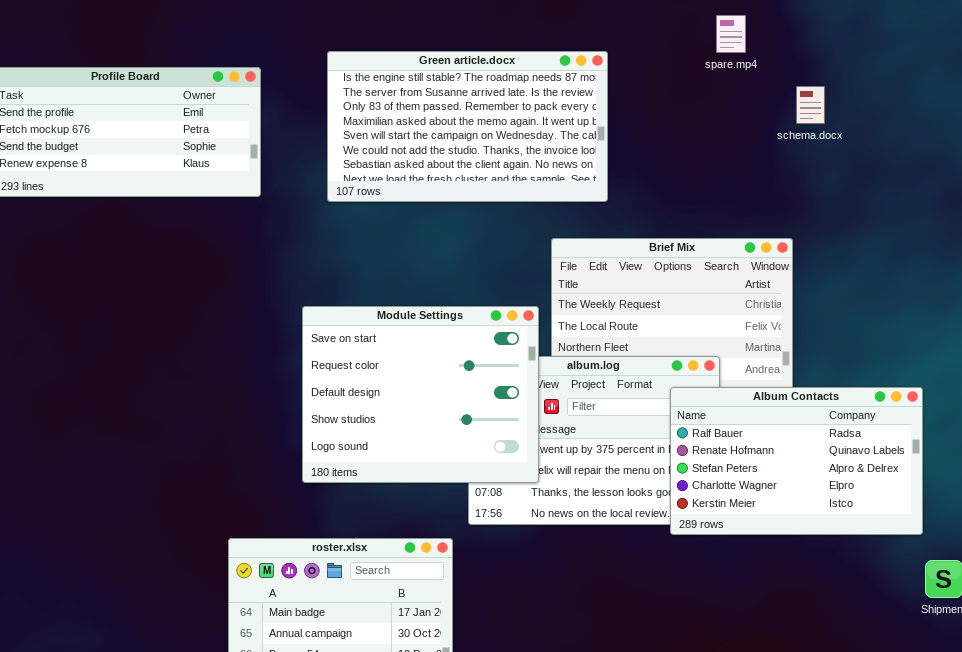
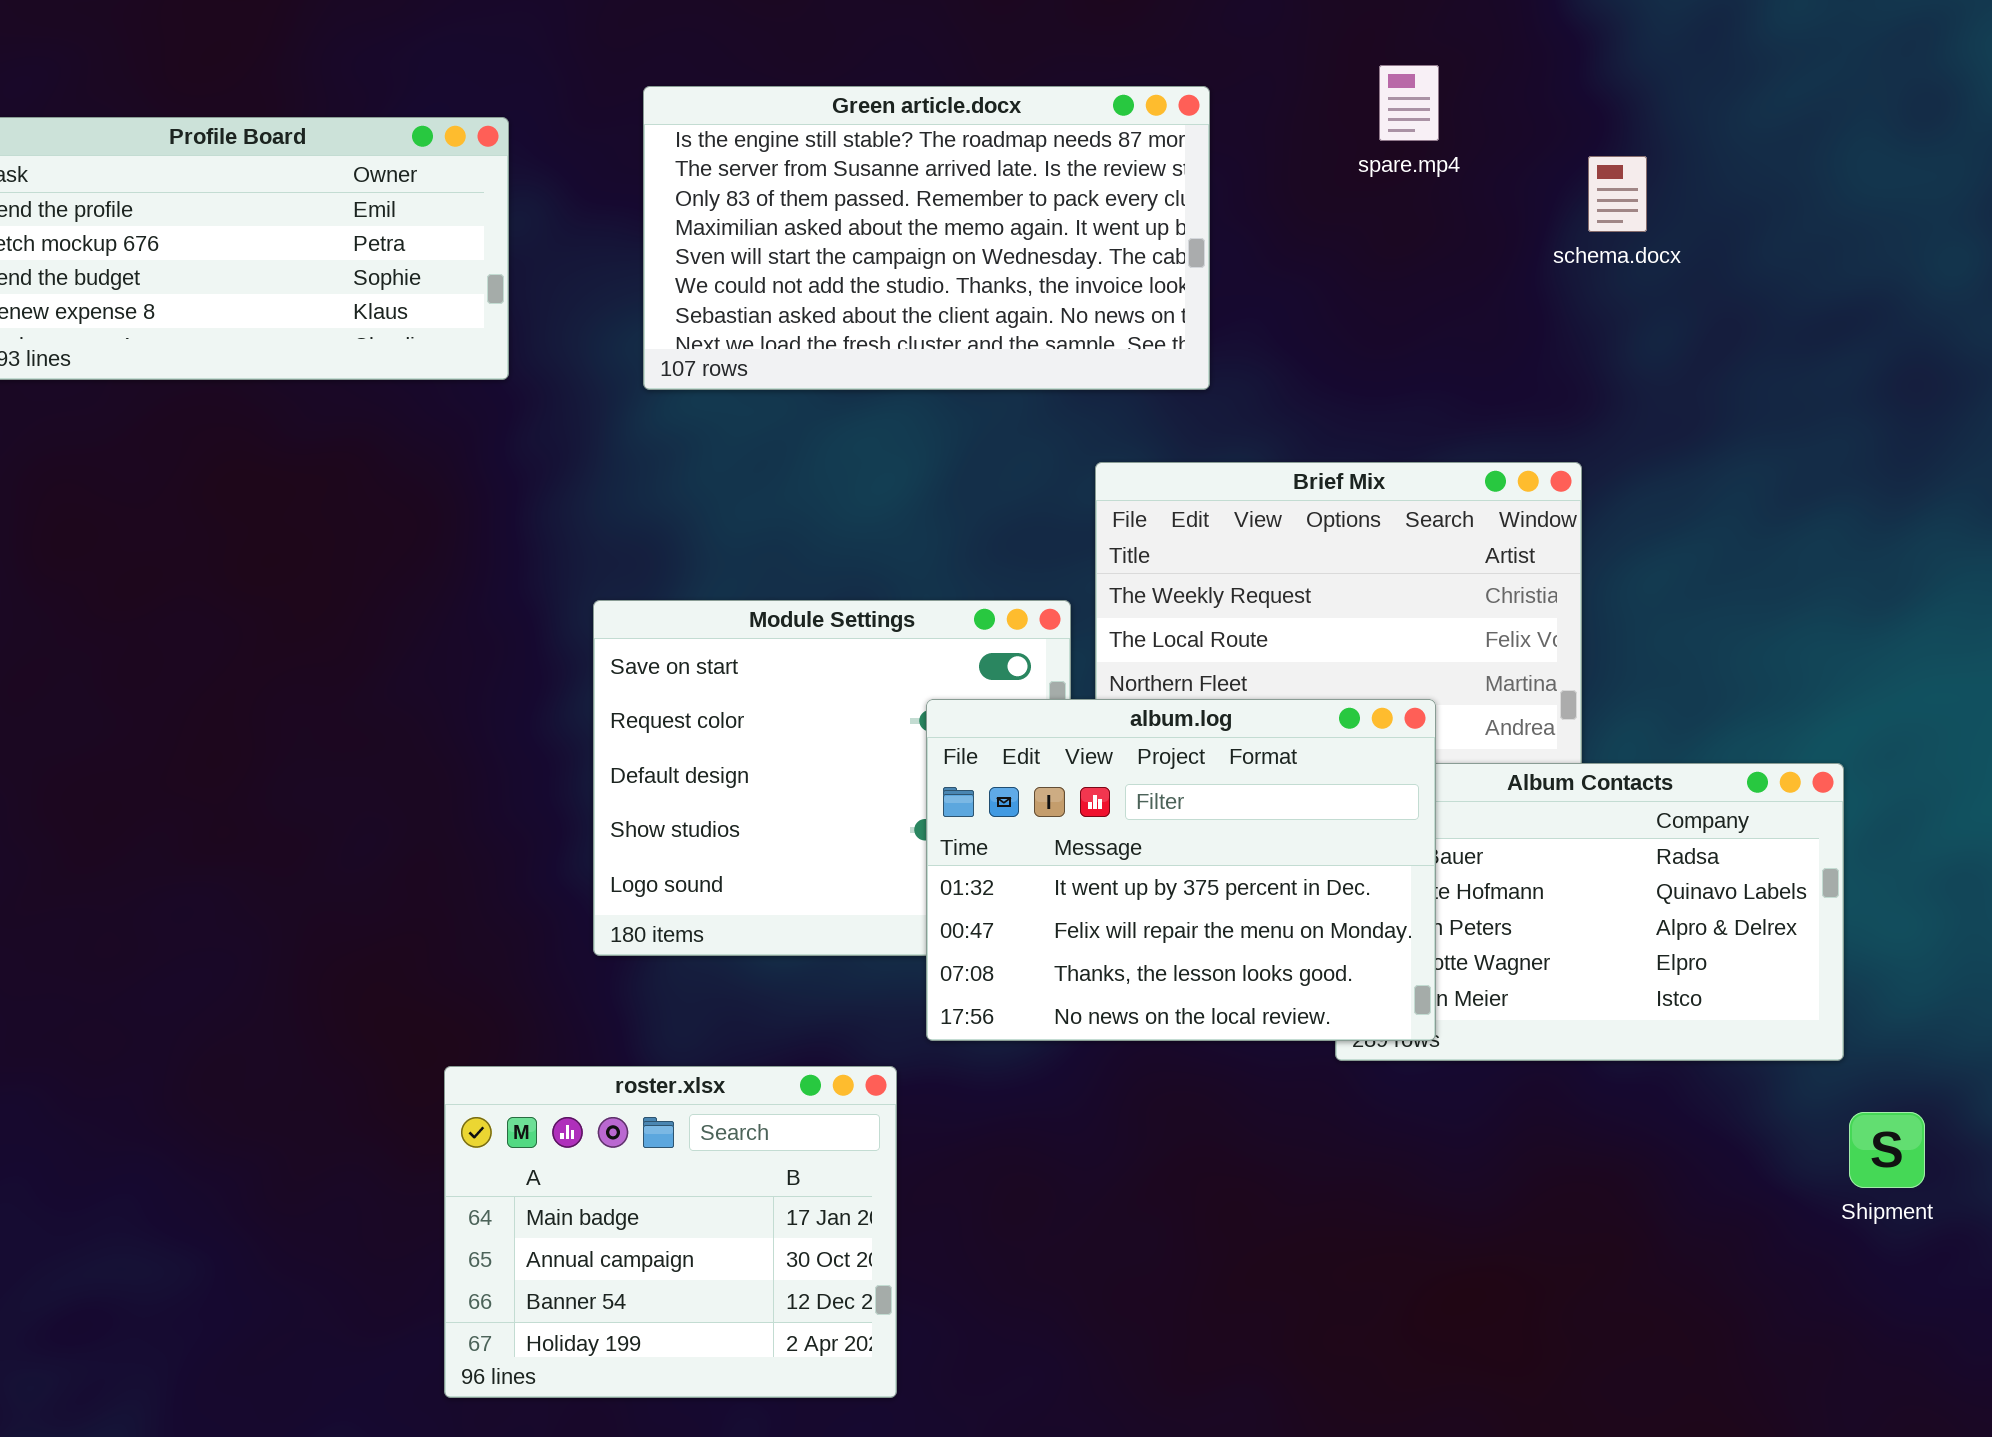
spare.mp4: [716,15,746,53] -> [1379,65,1439,141], moved
album.log: [468,356,720,525] -> [926,699,1436,1041], raised

